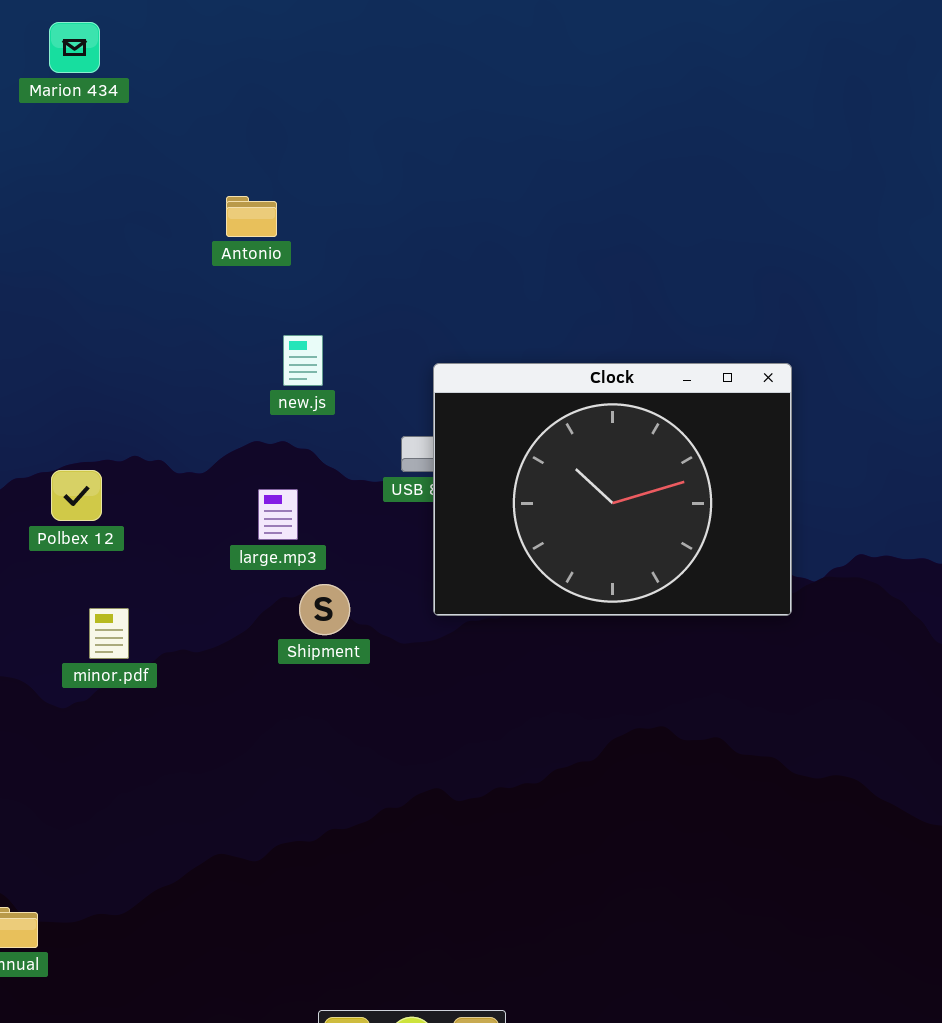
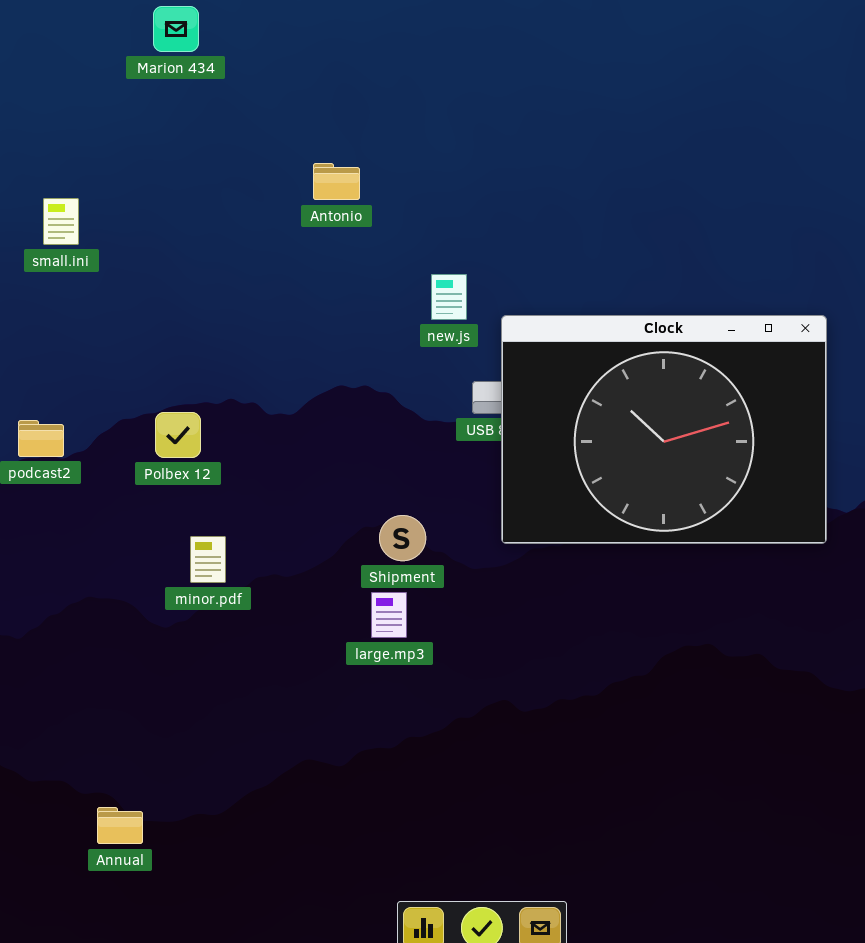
new.js: [283,335,323,386] -> [431,274,467,320], moved
large.mp3: [258,489,298,540] -> [371,592,407,638], moved

